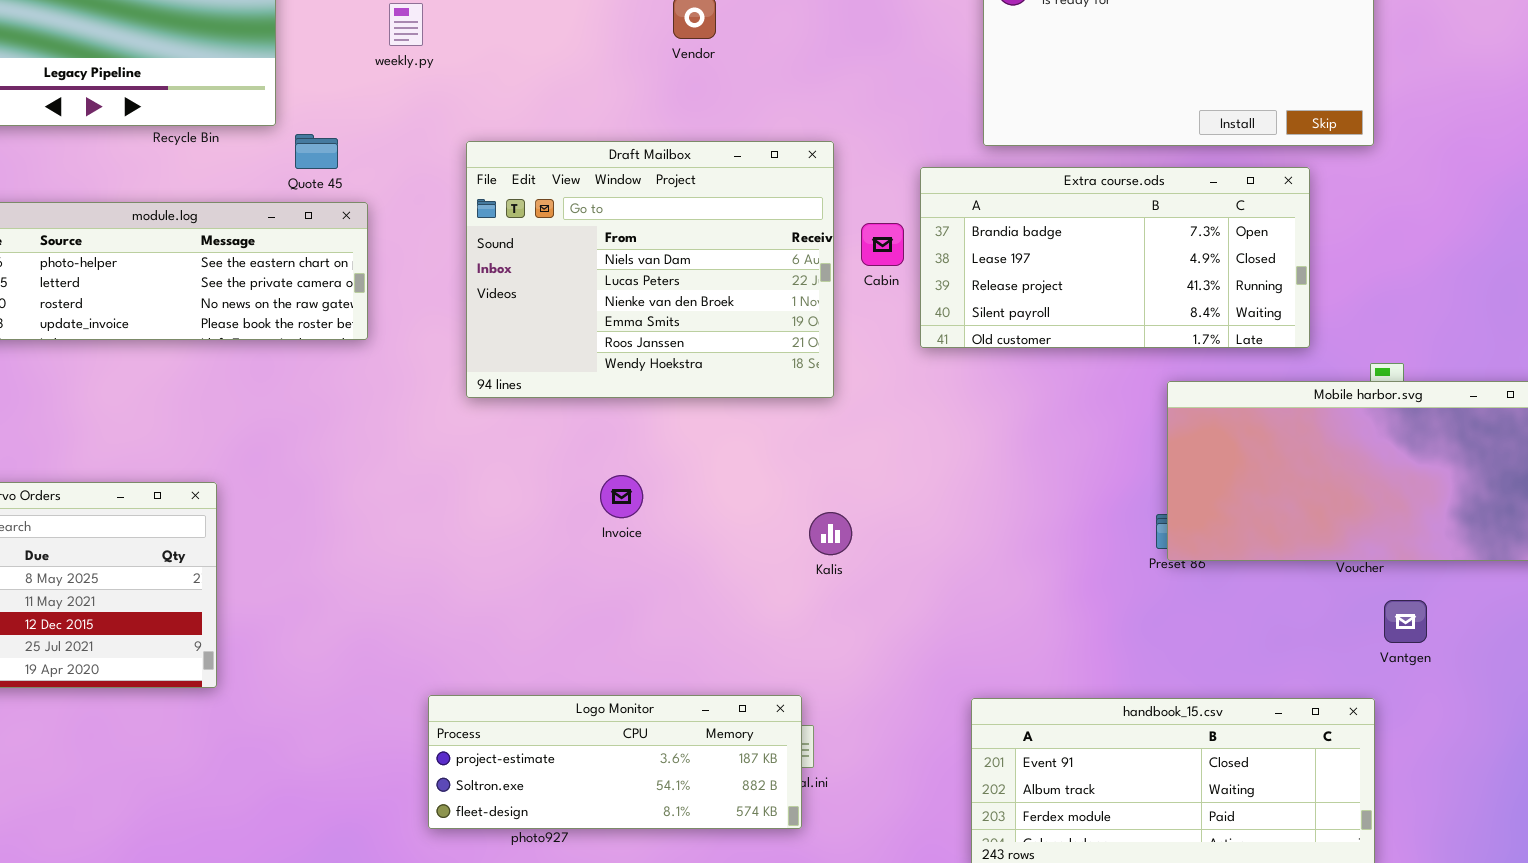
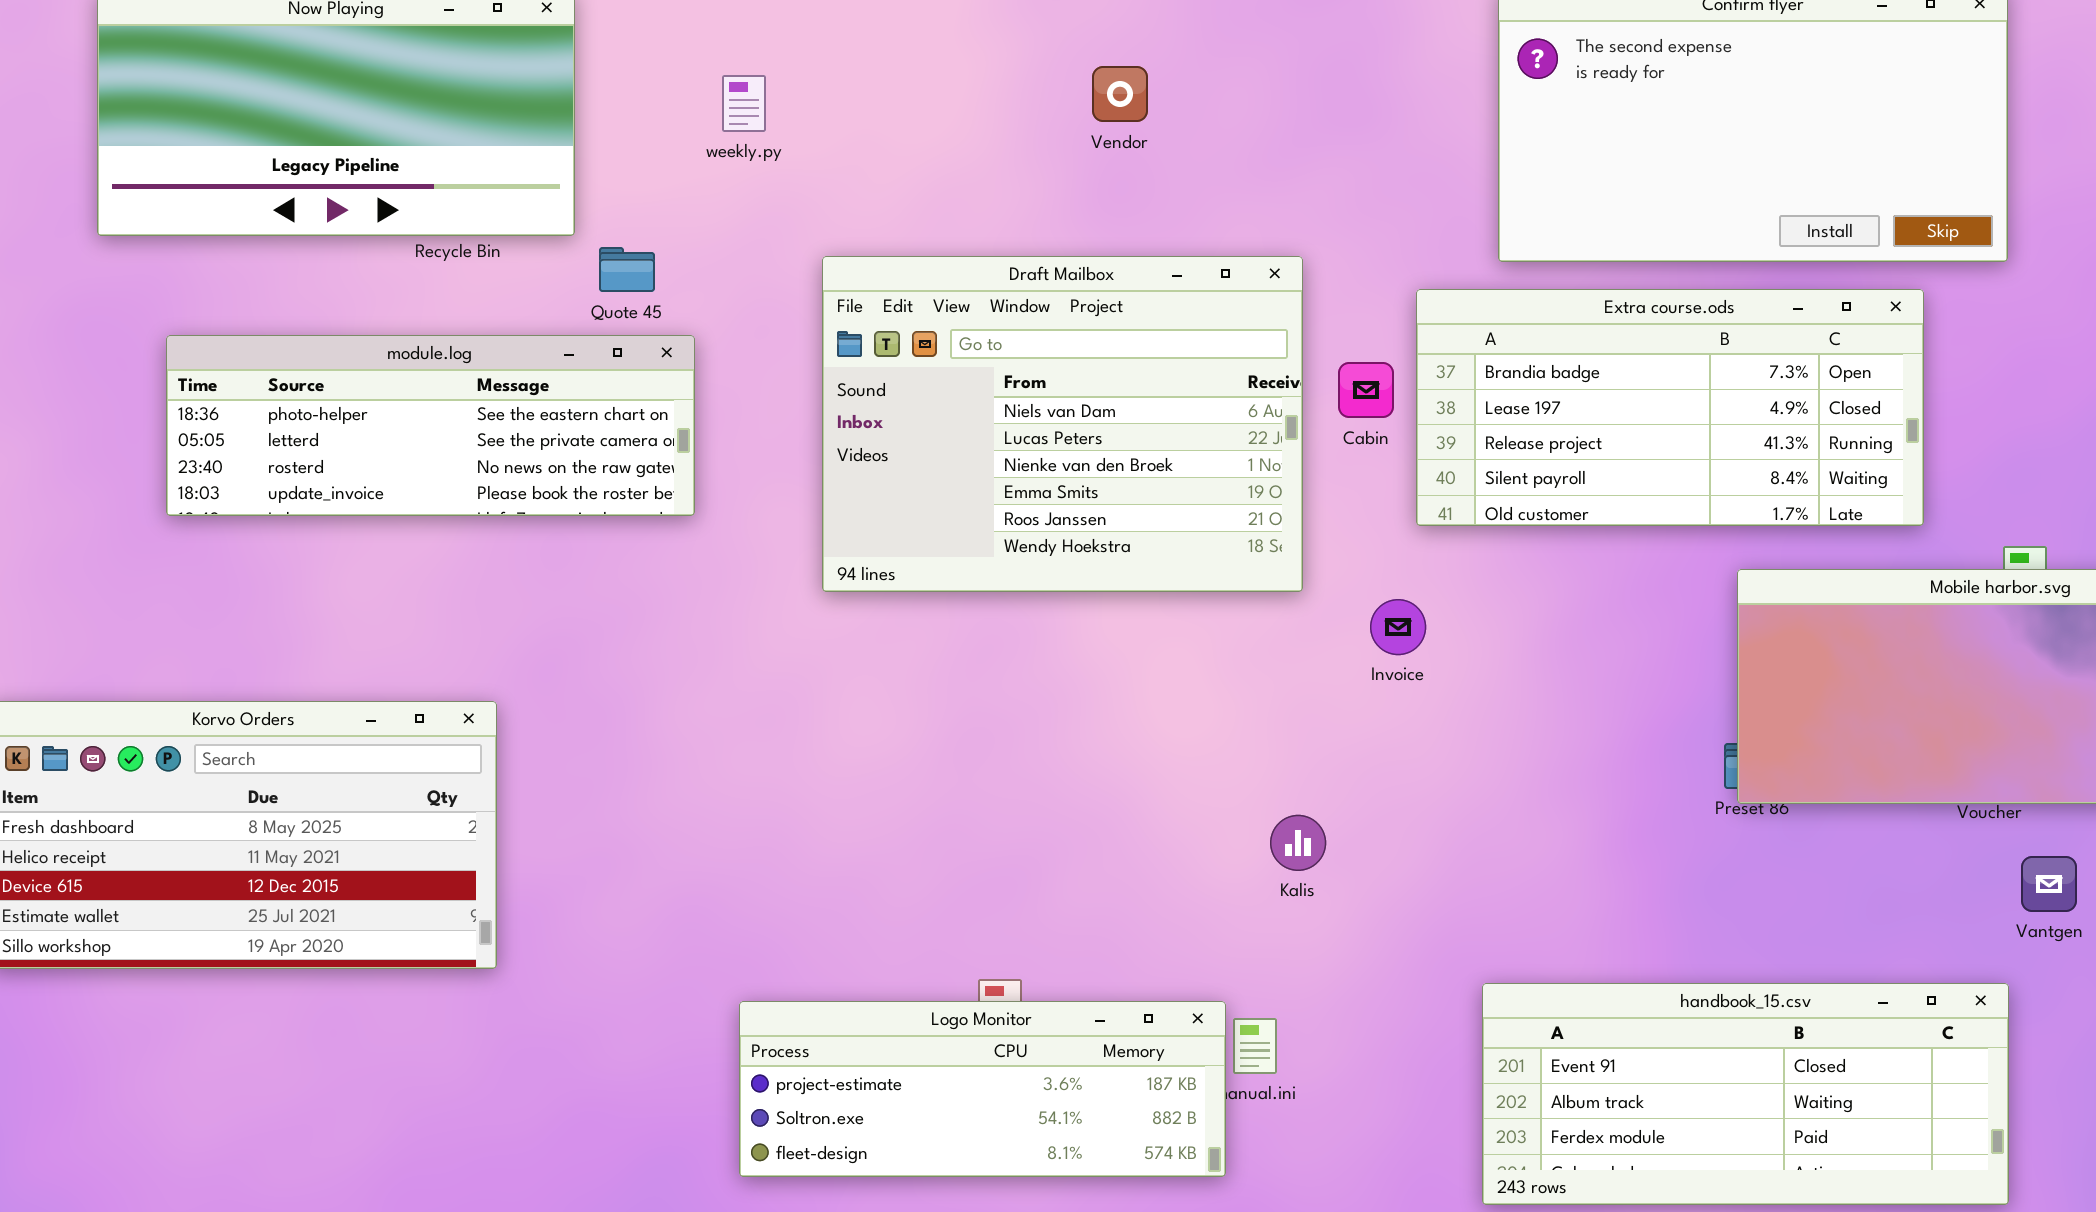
Invoice: [600,475,643,518] -> [1370,599,1426,655], moved
Kalis: [809,512,852,555] -> [1270,815,1326,871], moved
Logo Monitor: [428,695,802,829] -> [739,1001,1226,1177], moved

